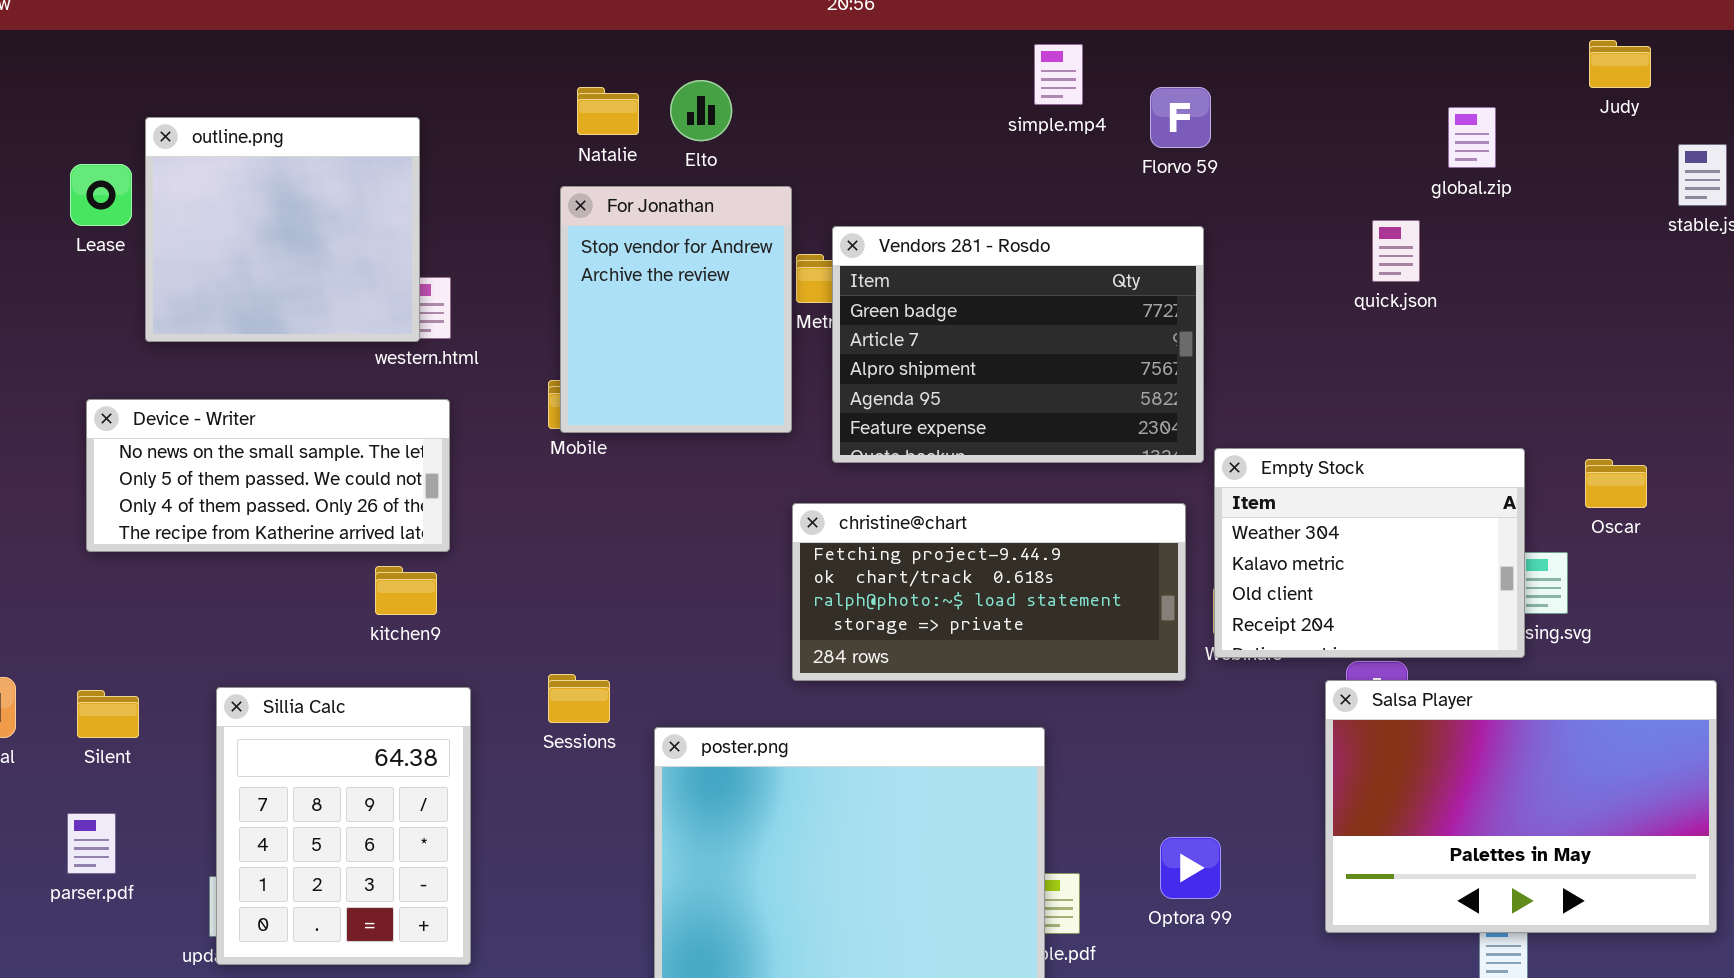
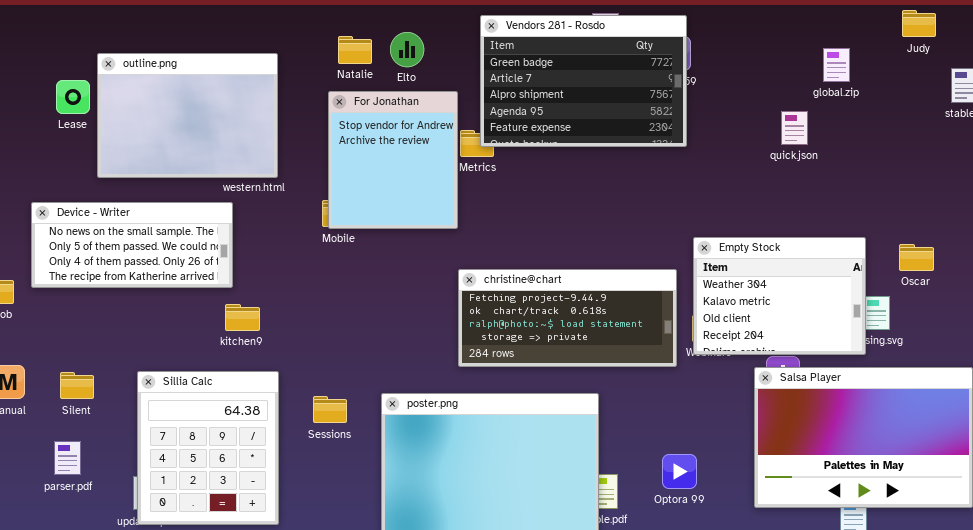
outline.png: [145,117,420,342] -> [97,53,278,178], resized
Vendors 281 - Rosdo: [832,226,1204,463] -> [480,15,687,147], moved
Device - Writer: [86,399,450,552] -> [31,202,233,288], moved
Sessions: [548,674,610,723] -> [313,396,347,423], moved

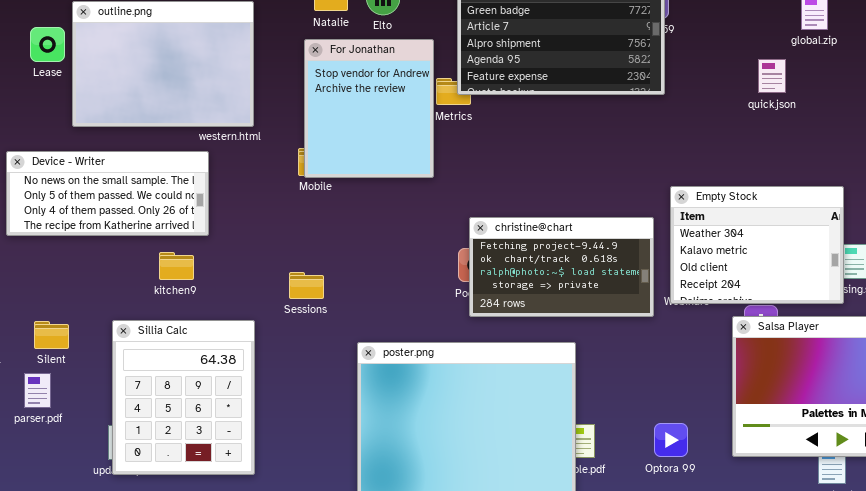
christine@chart: [458,269,677,367] -> [469,217,654,317], resized
kitchen9: [225,304,260,331] -> [159,252,194,280], moved
Sessions: [313,396,347,423] -> [289,272,324,299], moved
parser.pdf: [54,441,81,475] -> [24,373,51,408], moved
Optora 99: [662,454,697,489] -> [654,423,688,457], moved

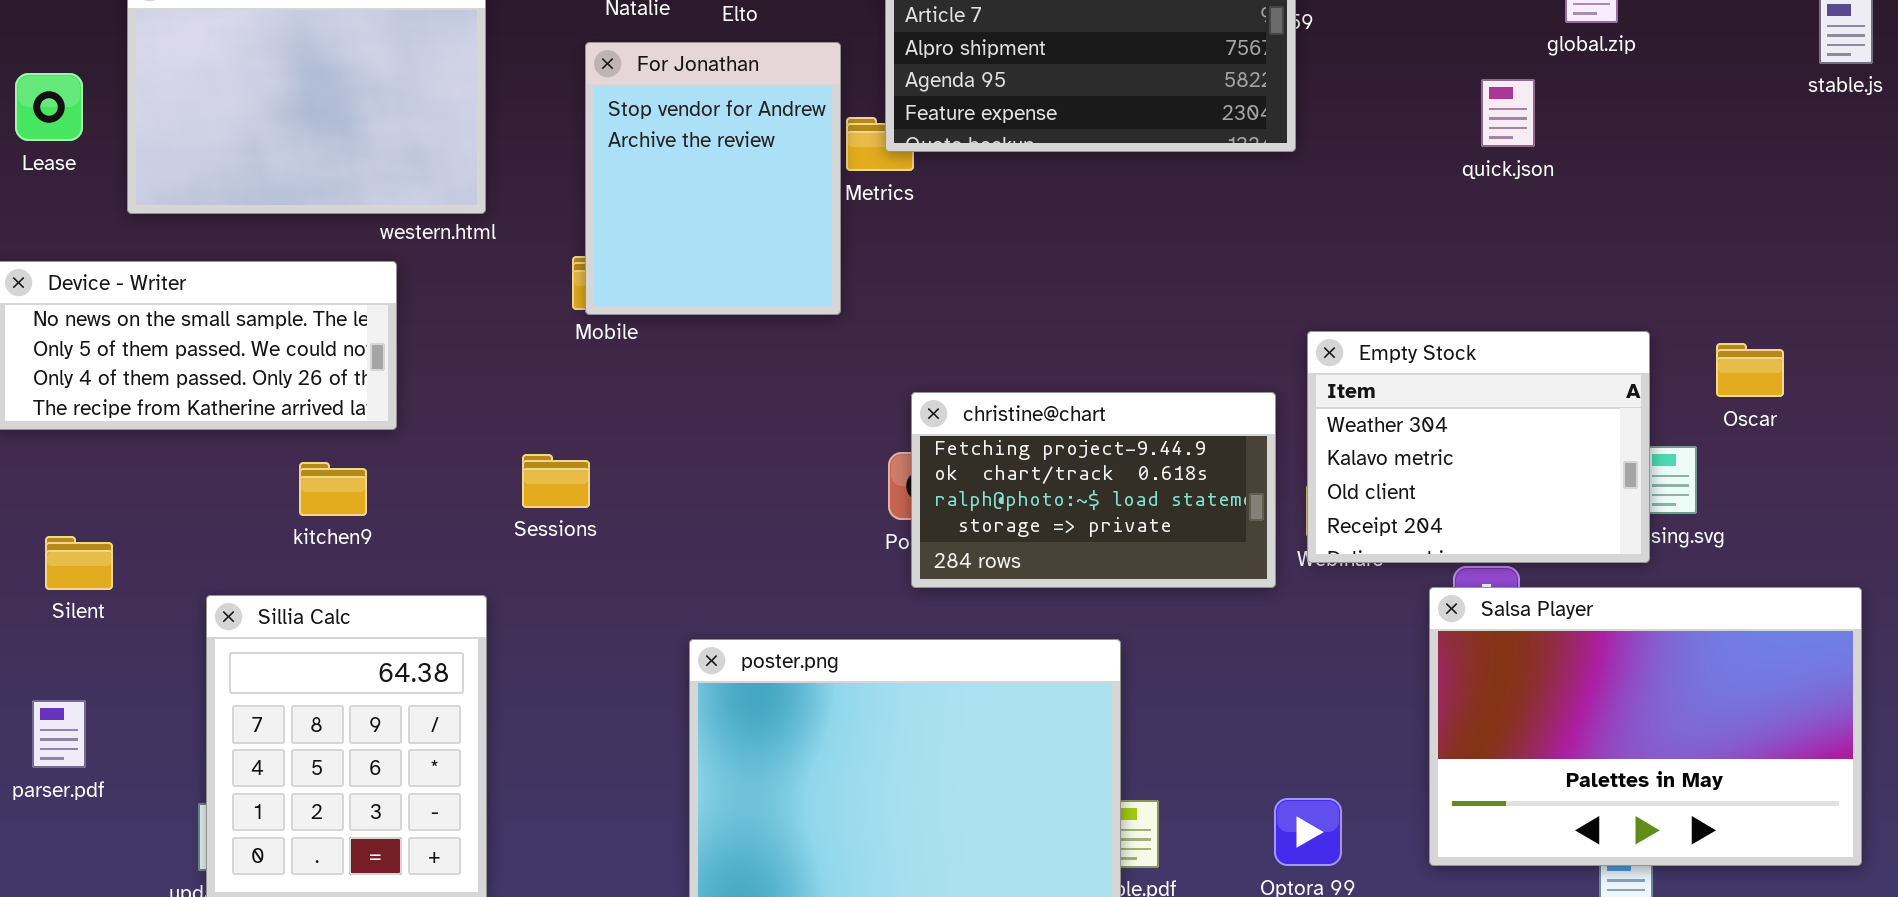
Lease: [30,27,65,62] -> [15,73,83,141], moved
Sessions: [289,272,324,299] -> [522,454,590,508], moved
Silent: [34,321,69,349] -> [45,536,113,590], moved

